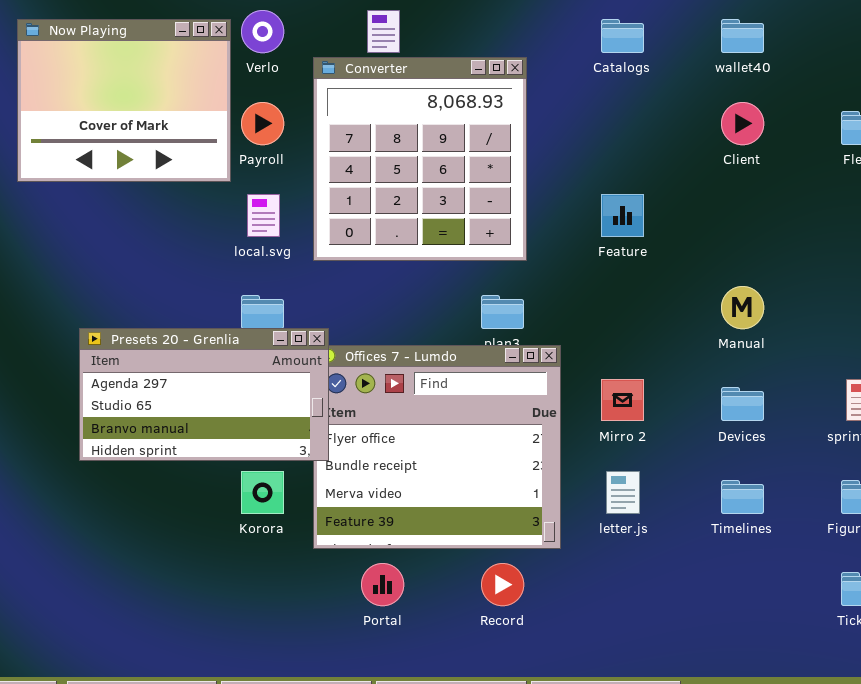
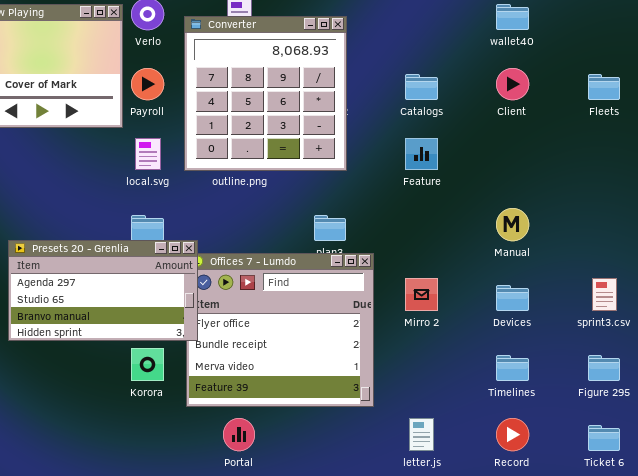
Catalogs: [601,19,644,53] -> [405,74,438,100], moved
Converter: [313,57,527,261] -> [184,16,347,171], moved
letter.js: [606,471,640,514] -> [409,418,434,451], moved
Record: [481,563,524,606] -> [496,418,529,451], moved

